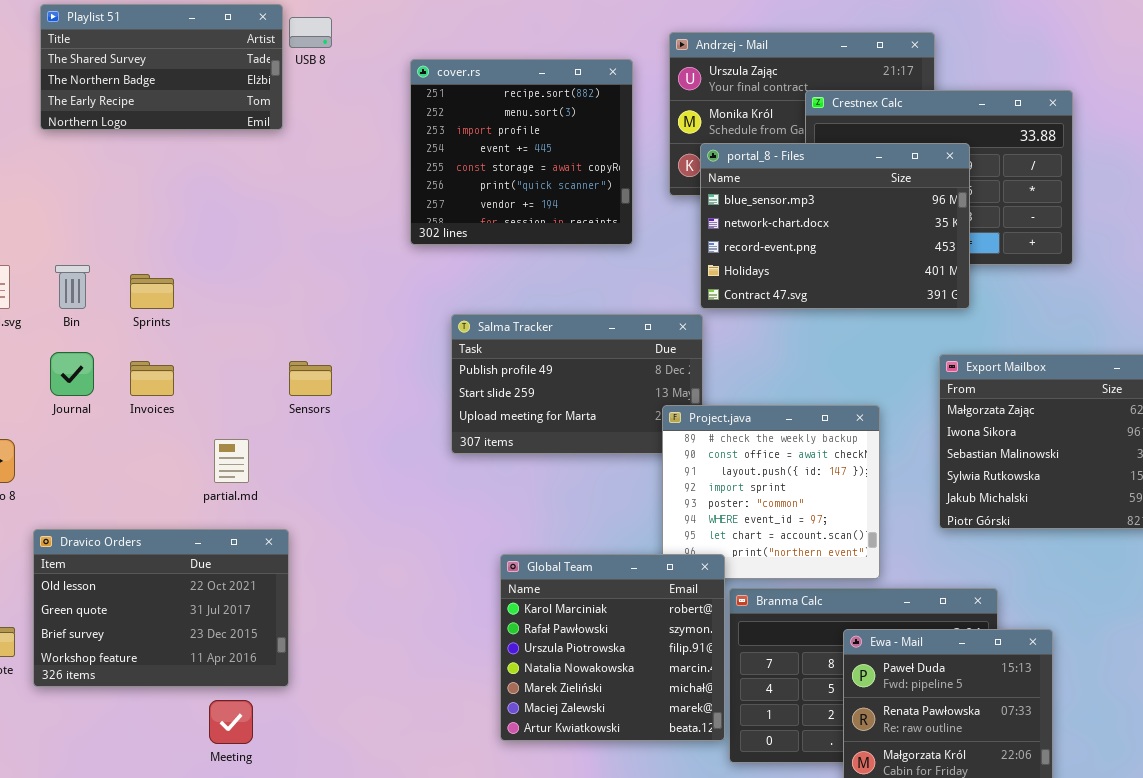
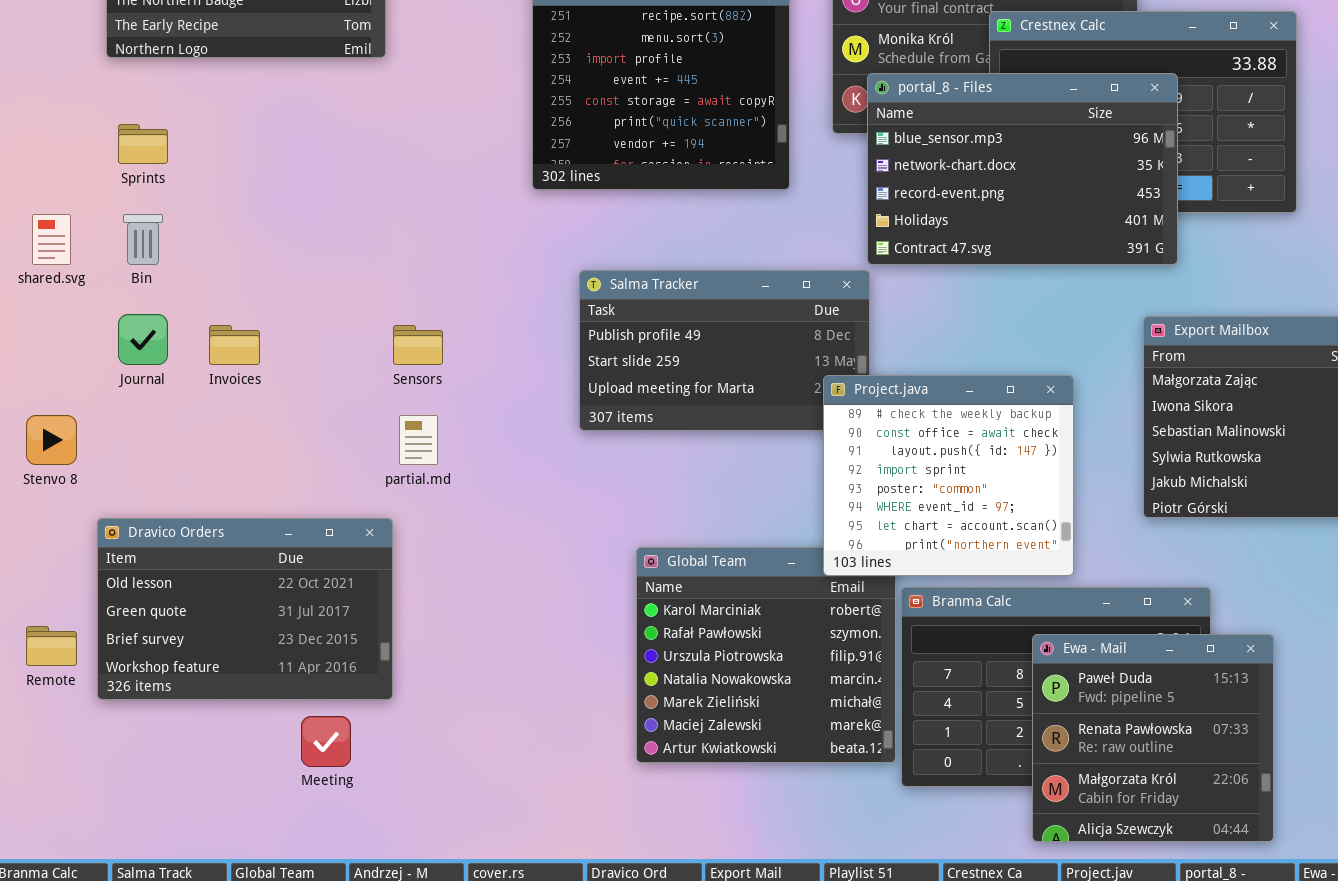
Sprints: [130,274,174,309] -> [118,124,168,164], moved
Project.java: [662,405,880,579] -> [823,375,1074,576], raised
partial.md: [214,439,249,483] -> [399,415,438,465], moved

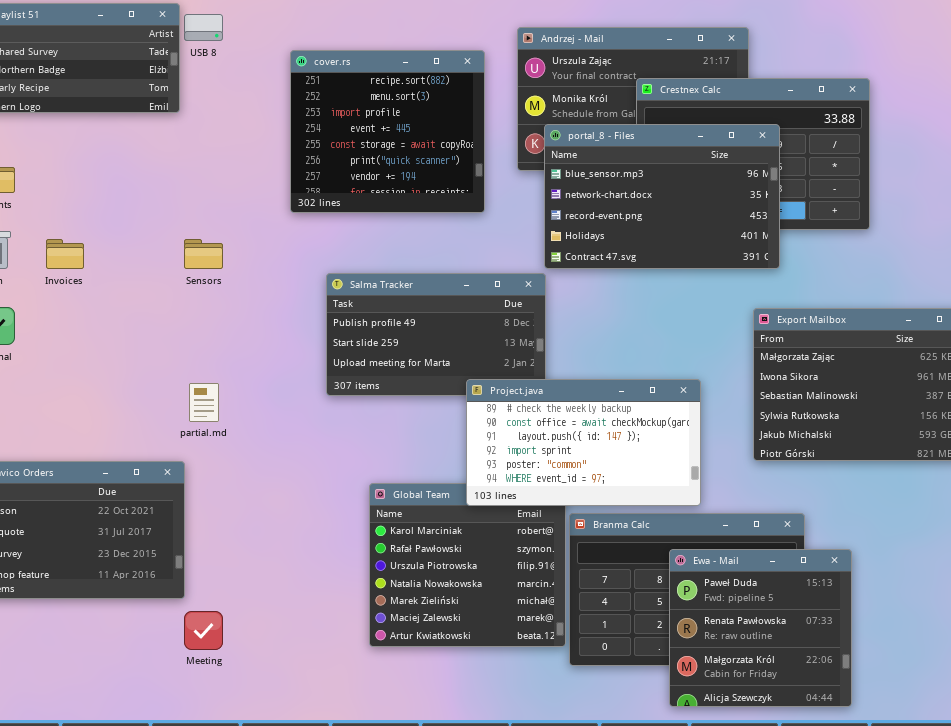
Invoices: [209,325,260,365] -> [46,239,84,269], moved
Sensors: [393,325,443,365] -> [184,239,223,269], moved
Project.java: [823,375,1074,576] -> [466,379,701,506], resized
Meeting: [301,716,351,767] -> [184,611,223,650], moved

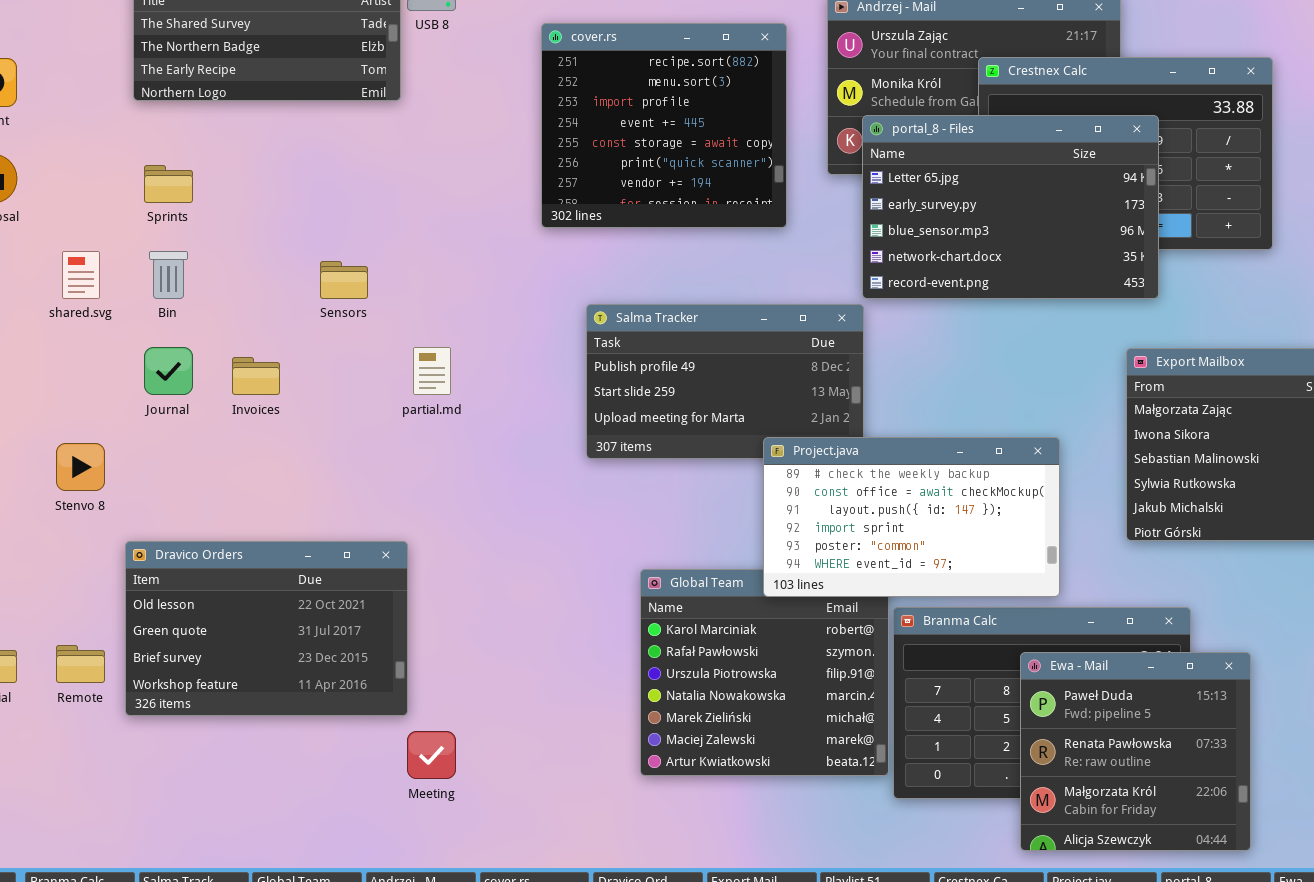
portal_8 - Files: [544,124,780,269] -> [862,115,1159,299], scrolled up 2 rows
Invoices: [46,239,84,269] -> [232,357,280,395], moved
Sensors: [184,239,223,269] -> [320,261,368,299], moved
partial.md: [189,383,219,422] -> [413,347,451,395], moved

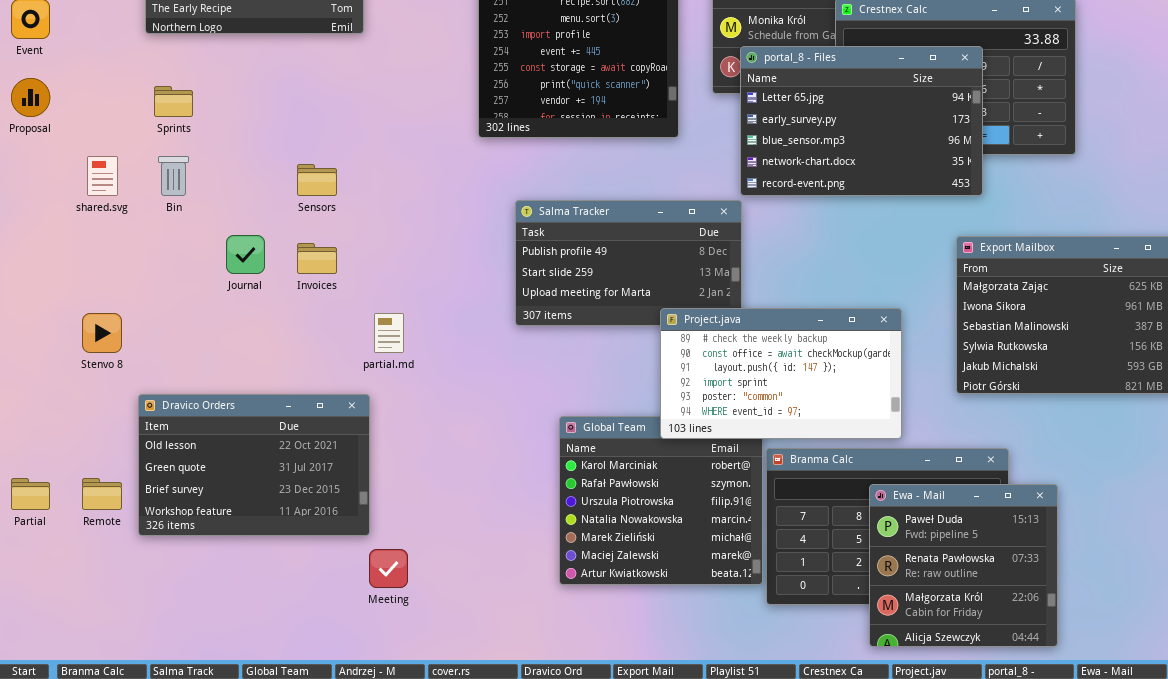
Journal: [144,347,193,395] -> [226,235,265,274], moved
partial.md: [413,347,451,395] -> [374,313,404,353], moved
Invoices: [232,357,280,395] -> [297,243,337,274], moved

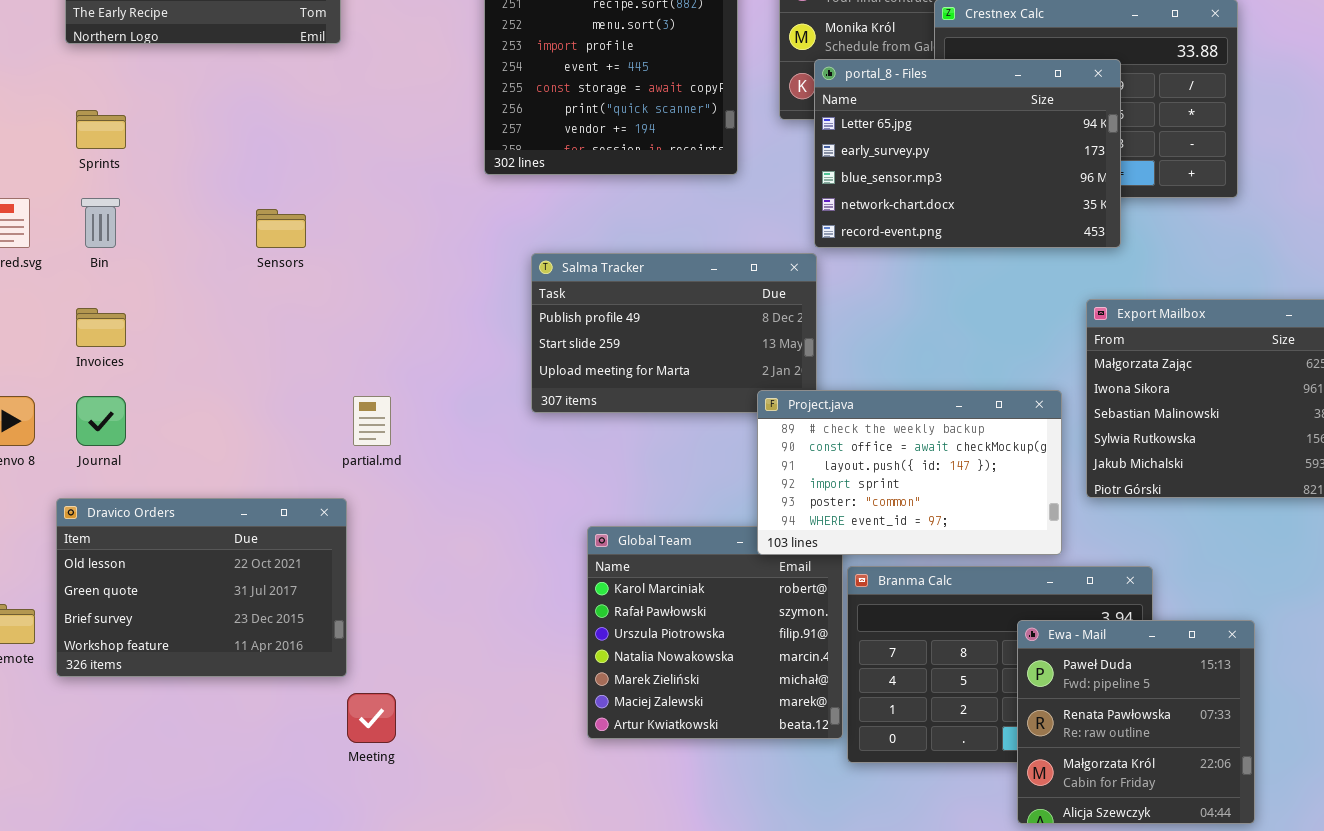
Journal: [226,235,265,274] -> [76,396,126,446], moved
Invoices: [297,243,337,274] -> [76,308,126,347], moved
Project.java: [660,308,902,439] -> [757,390,1062,555], moved
Ewa - Mail: [869,484,1058,647] -> [1017,620,1255,824], moved

